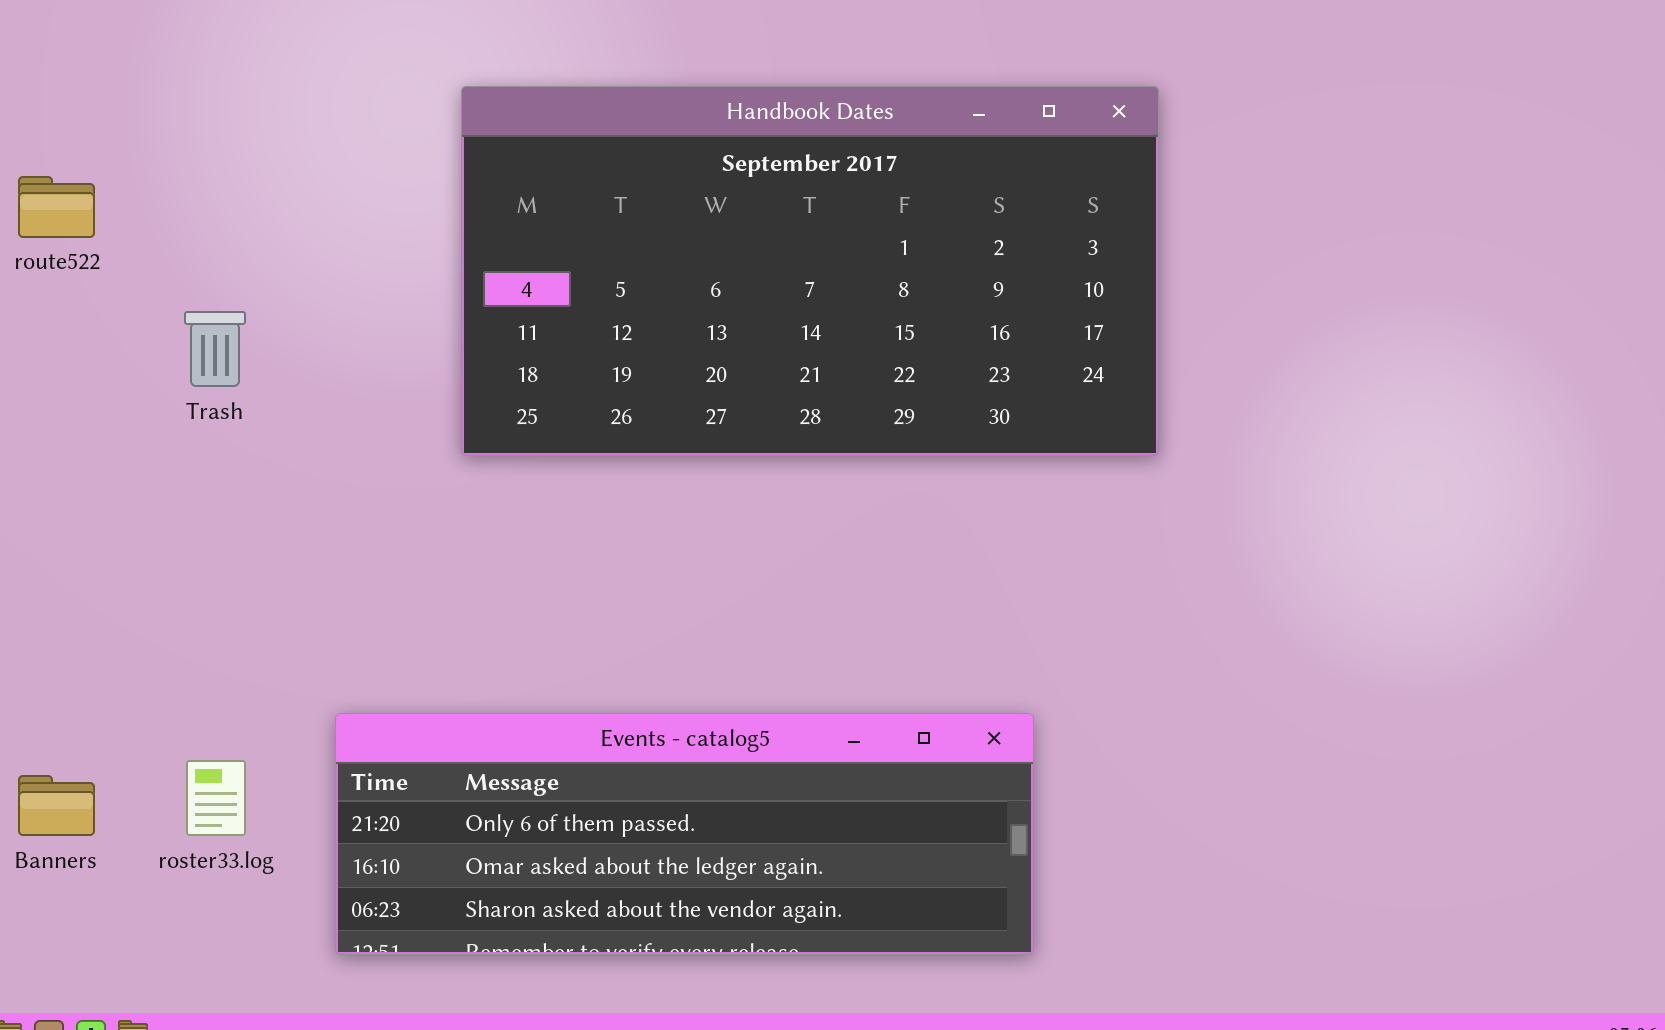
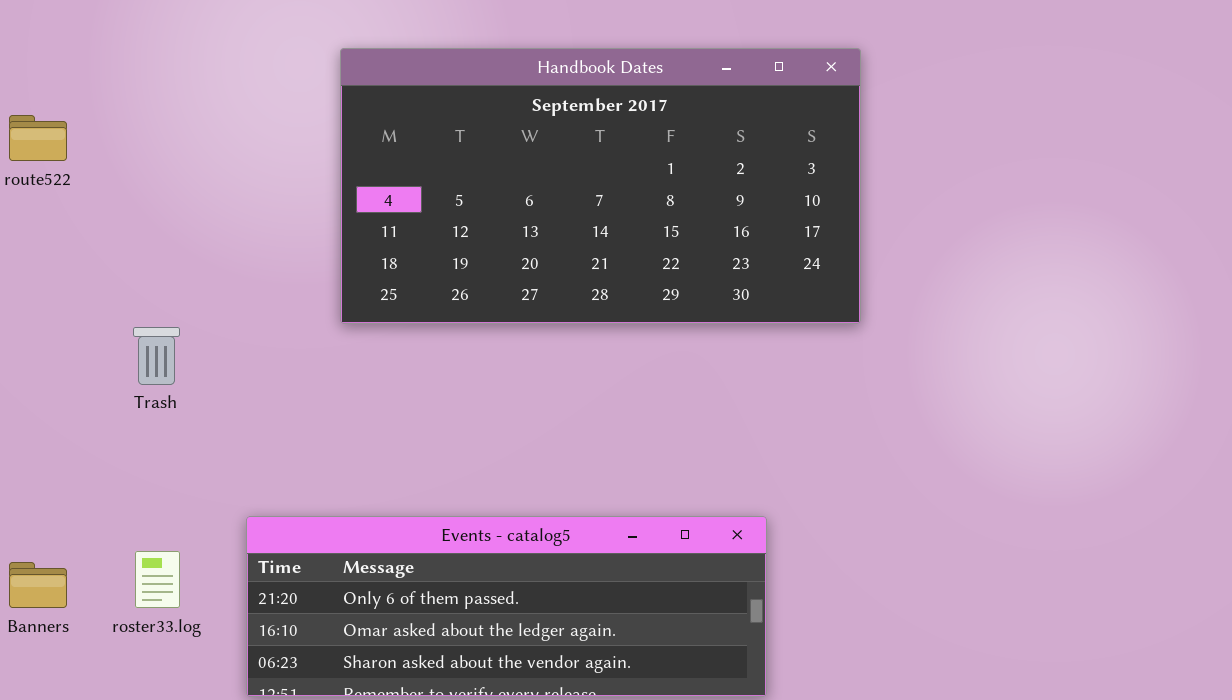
Trash: [184,311,246,387] -> [133,327,180,385], moved

